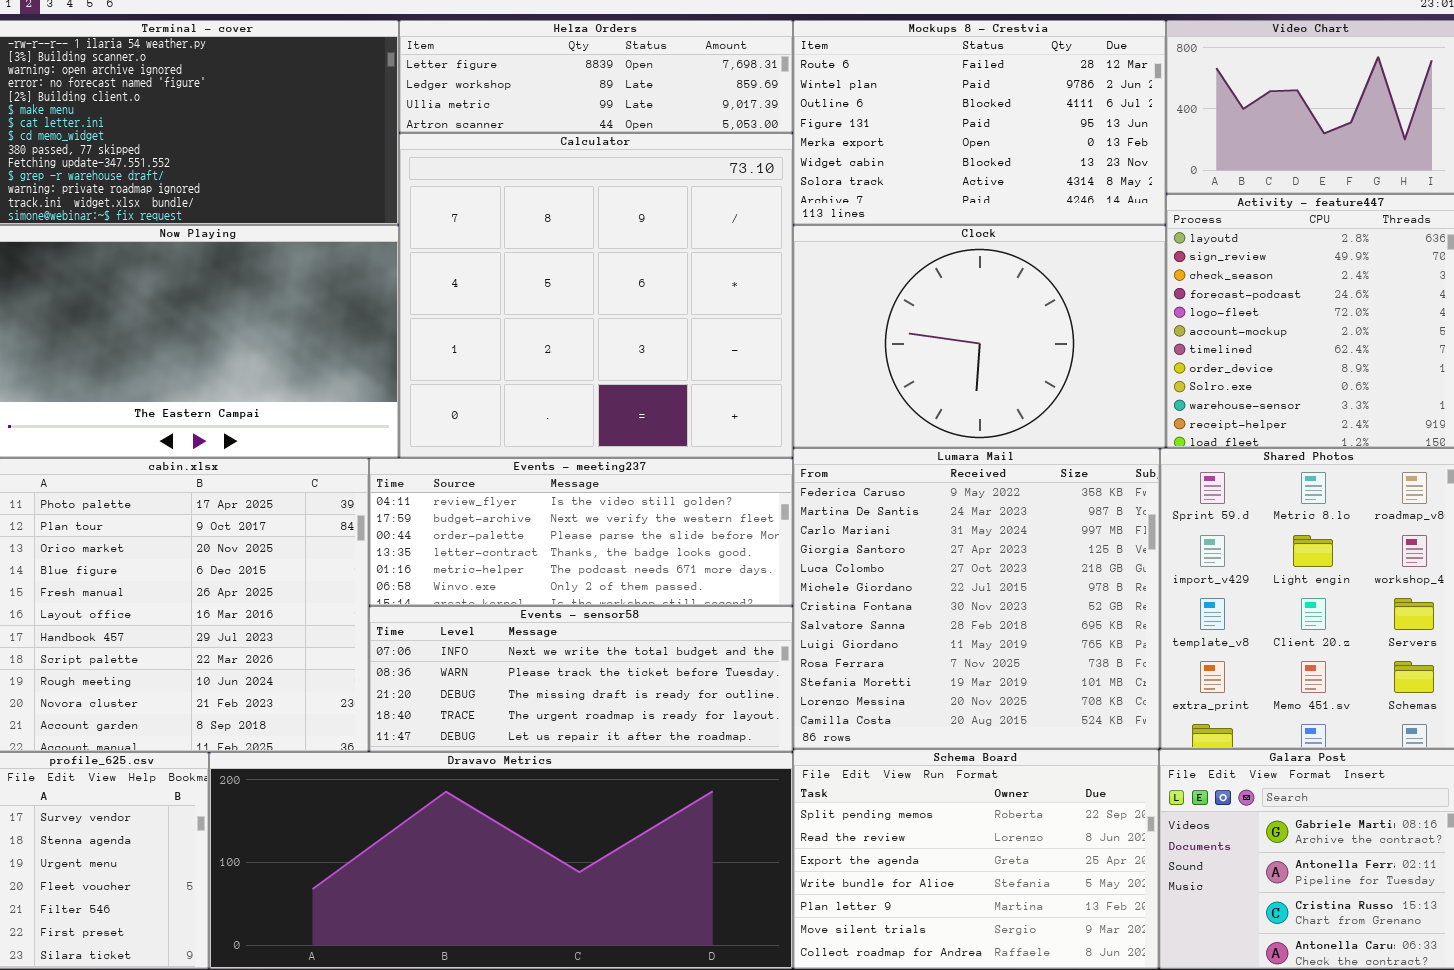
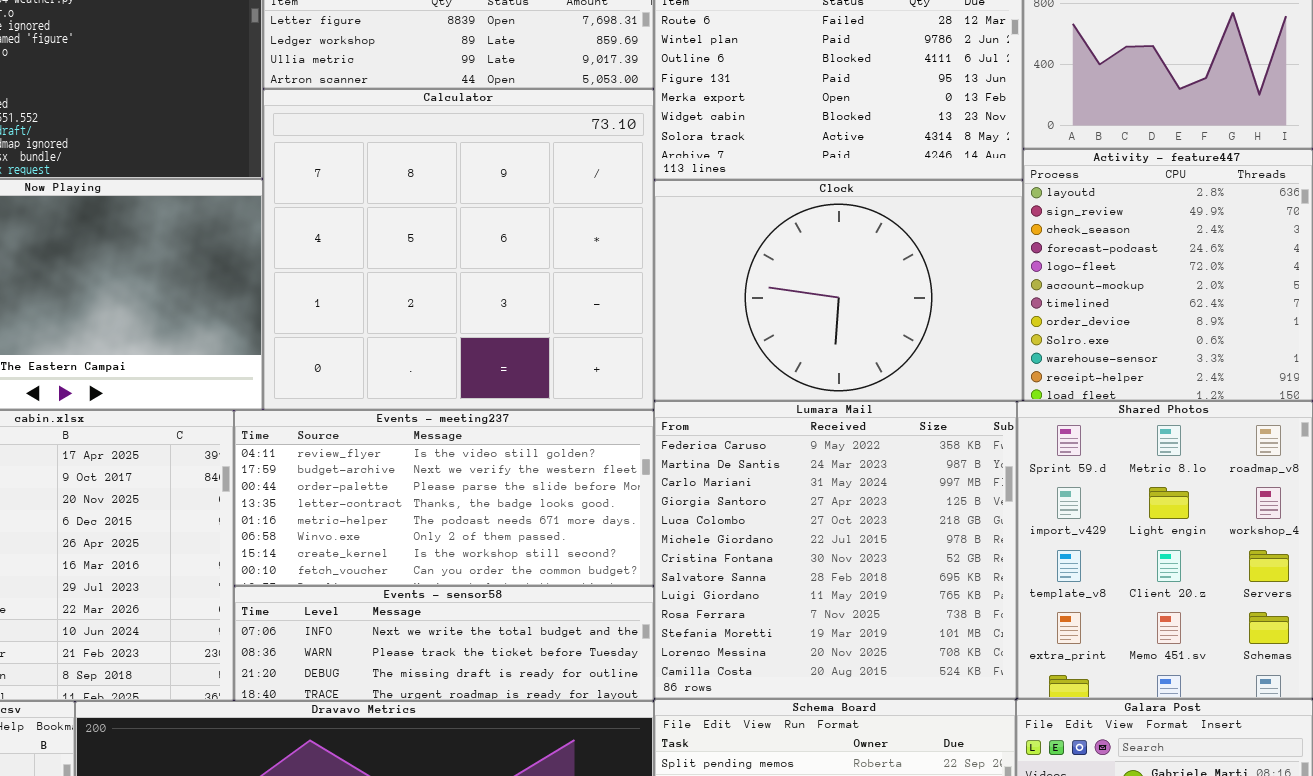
Events - meeting237: [369,458,793,606] -> [234,410,654,586], resized
Events - sensor58: [369,606,793,752] -> [234,586,654,701], resized

